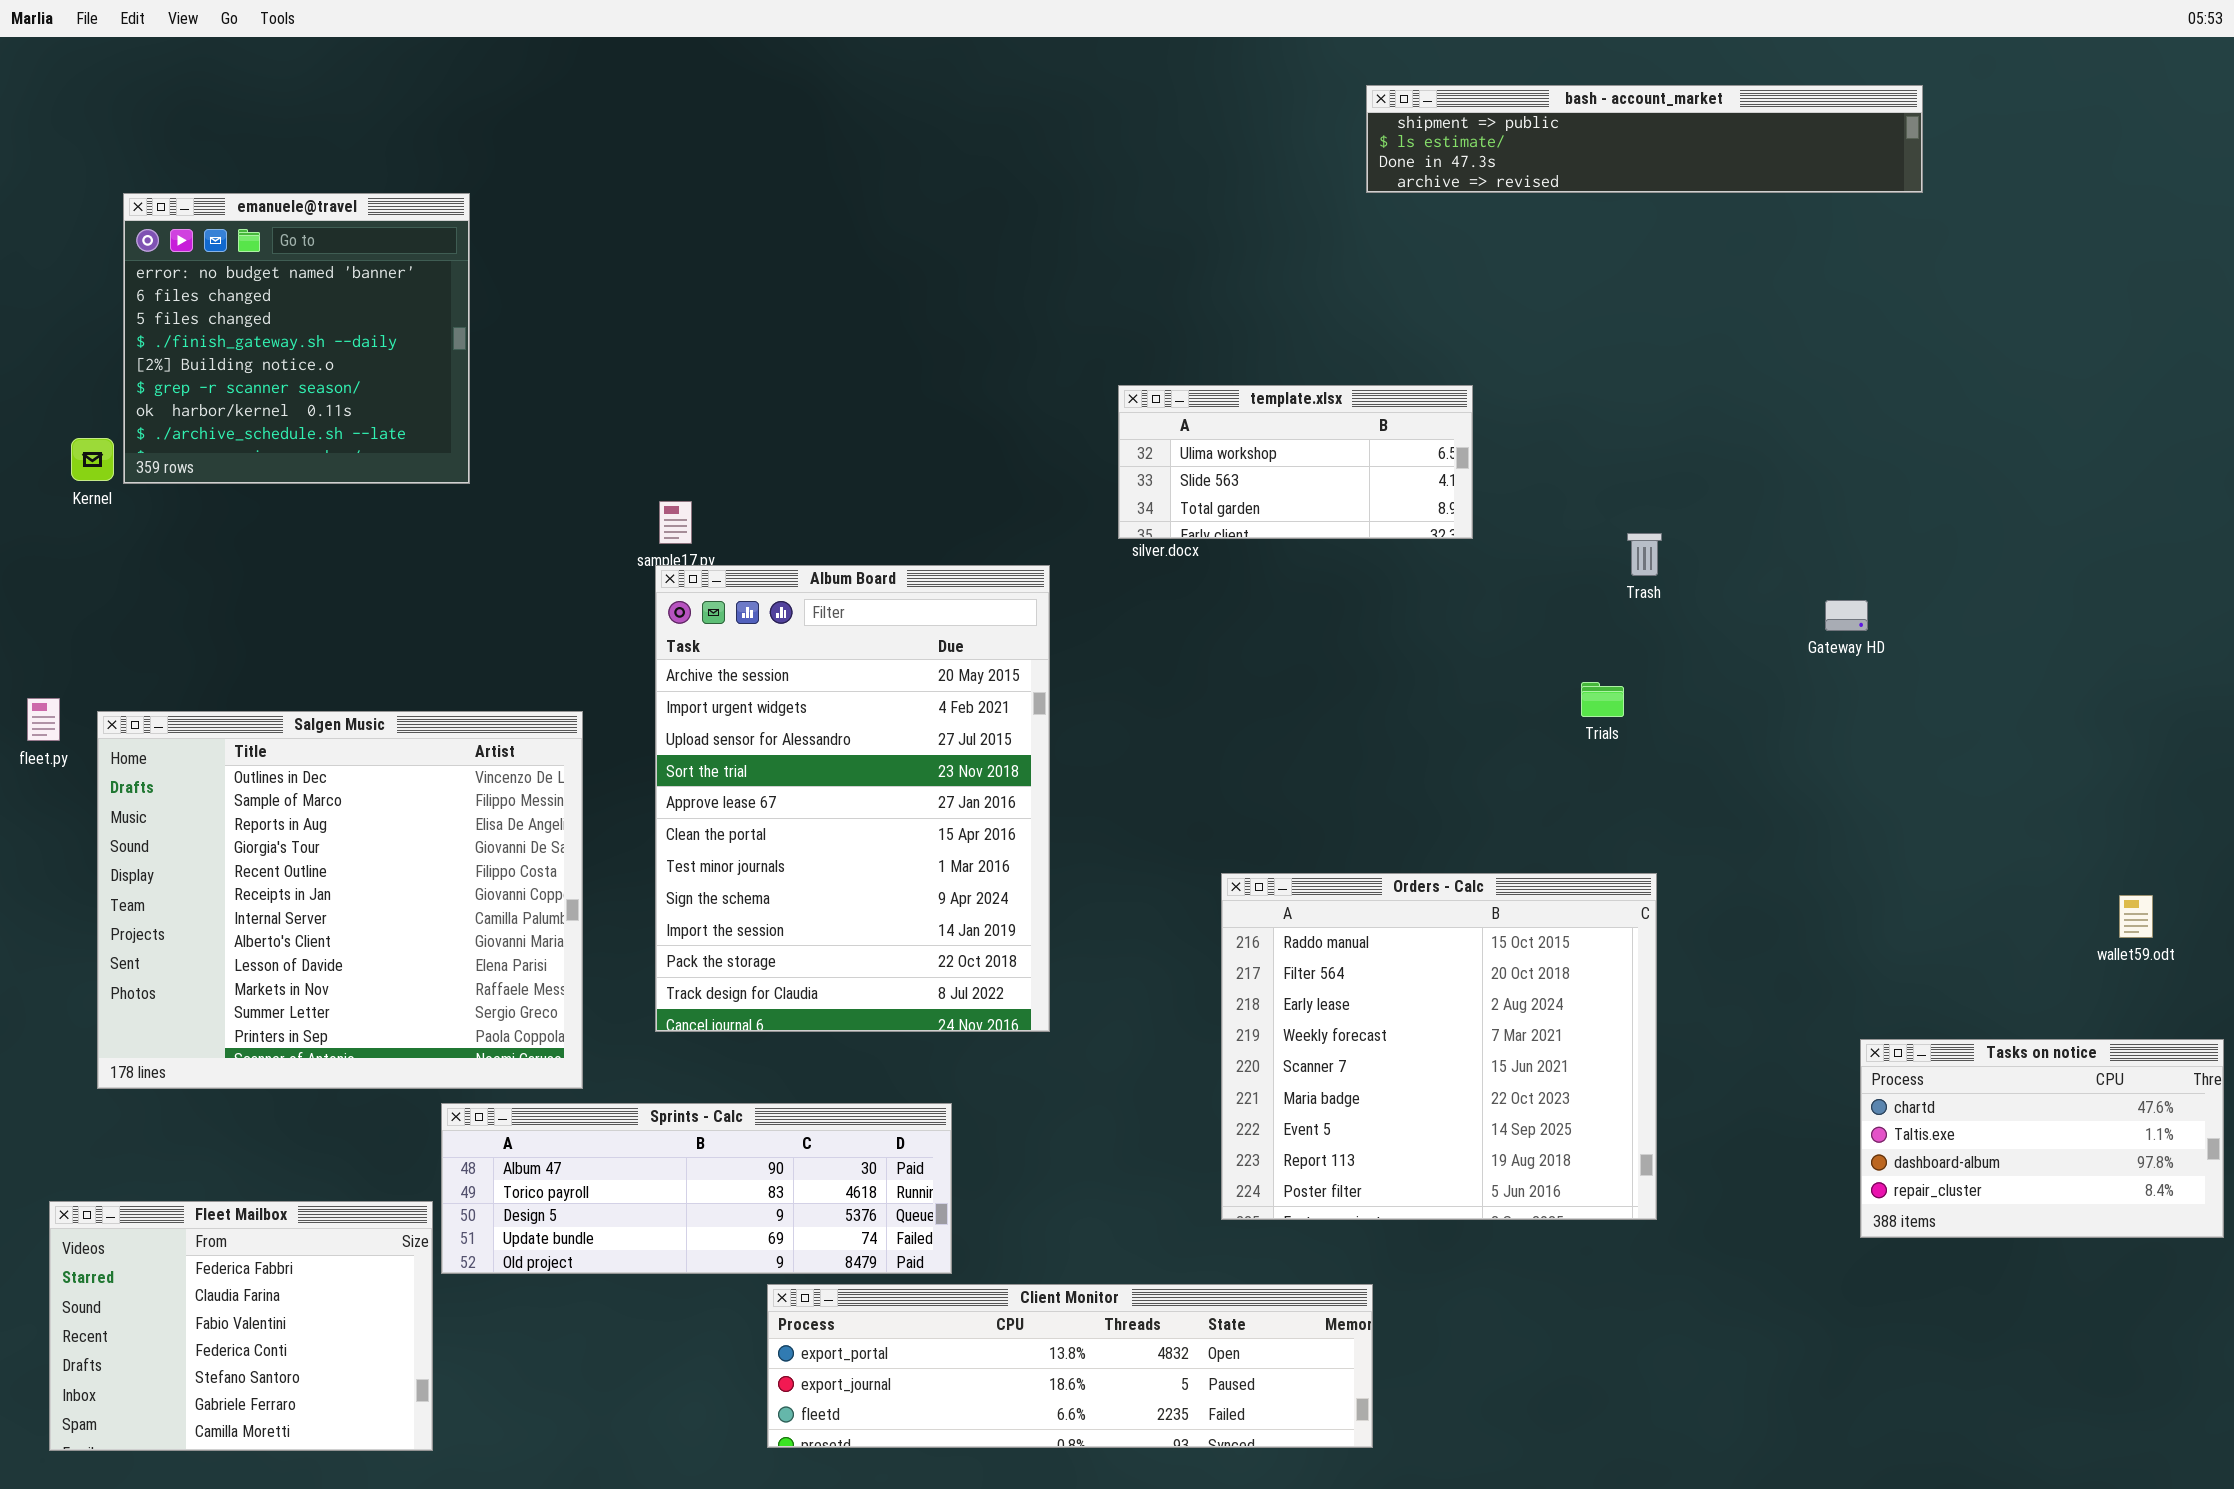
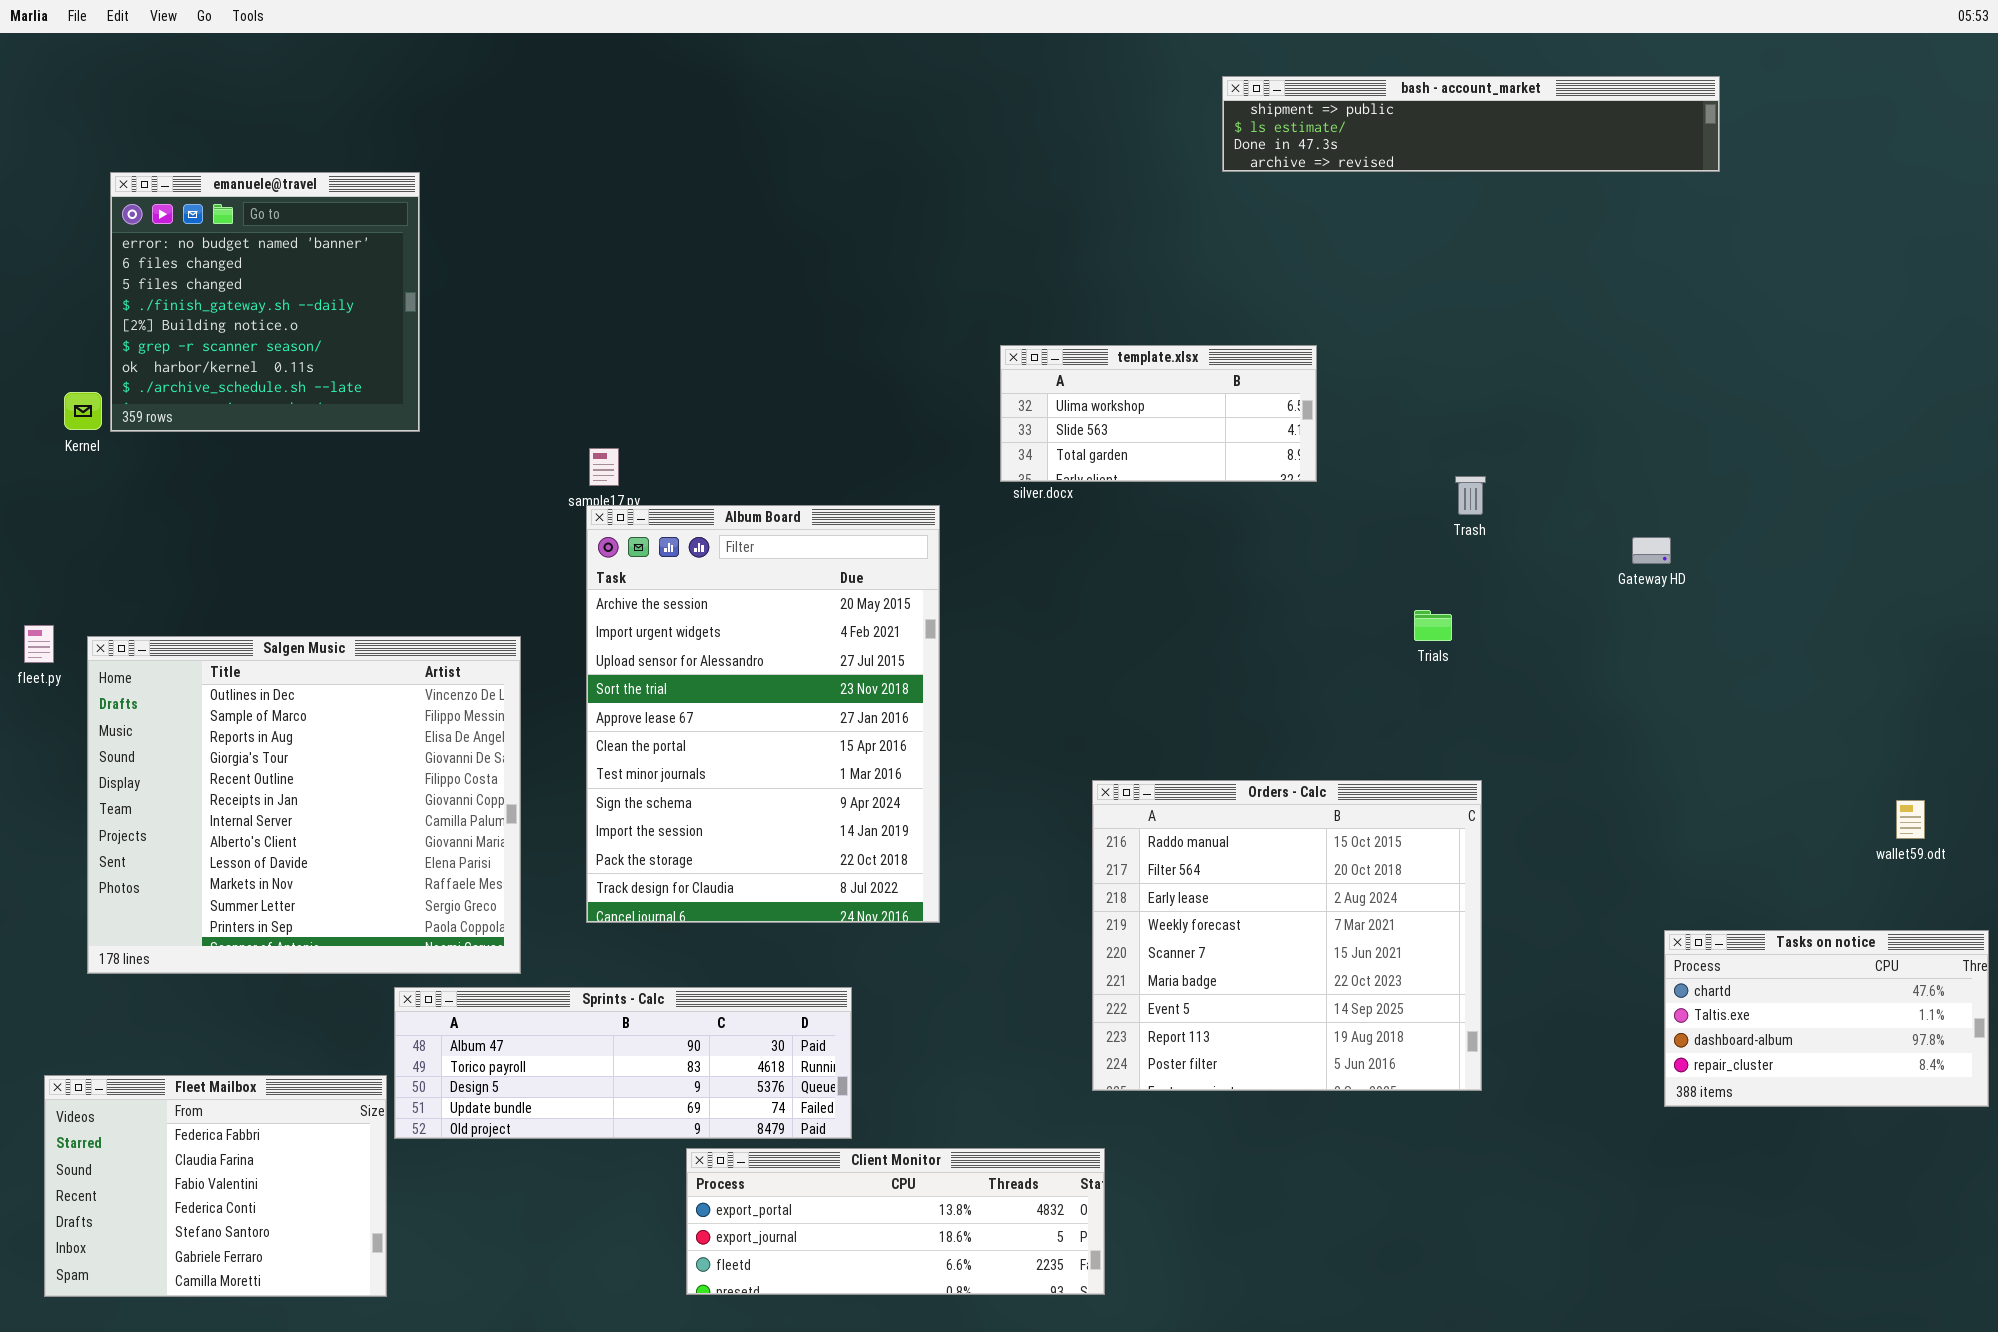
Client Monitor: [767,1284,1373,1448] -> [686,1148,1105,1295], resized

